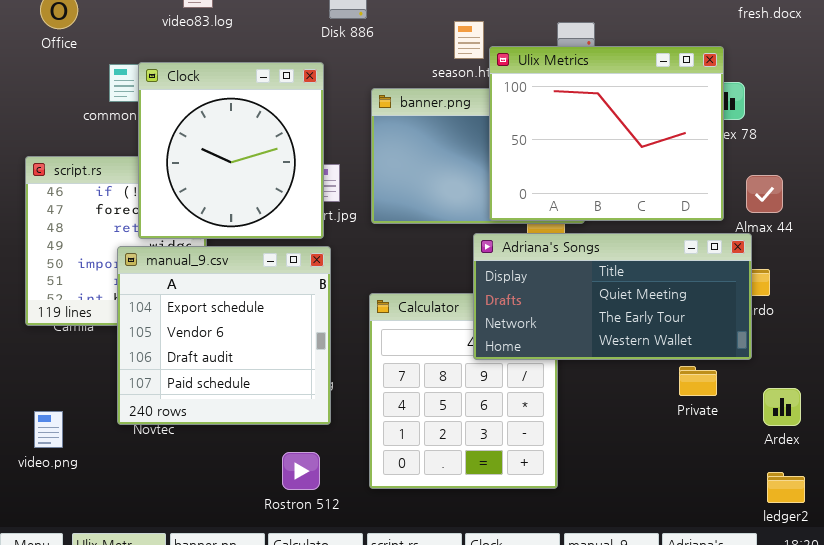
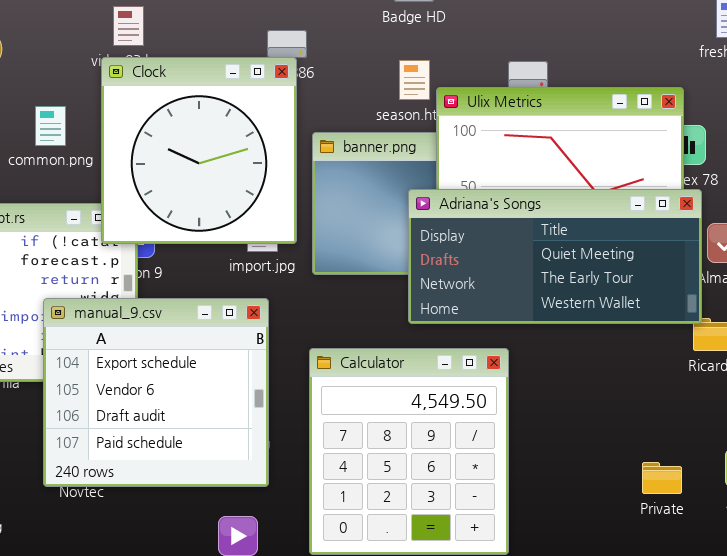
Clock: [138,62,324,239] -> [101,57,297,244], moved
Adriana's Songs: [473,233,752,360] -> [408,189,702,324], moved
Private: [679,366,717,396] -> [642,462,682,494], moved

